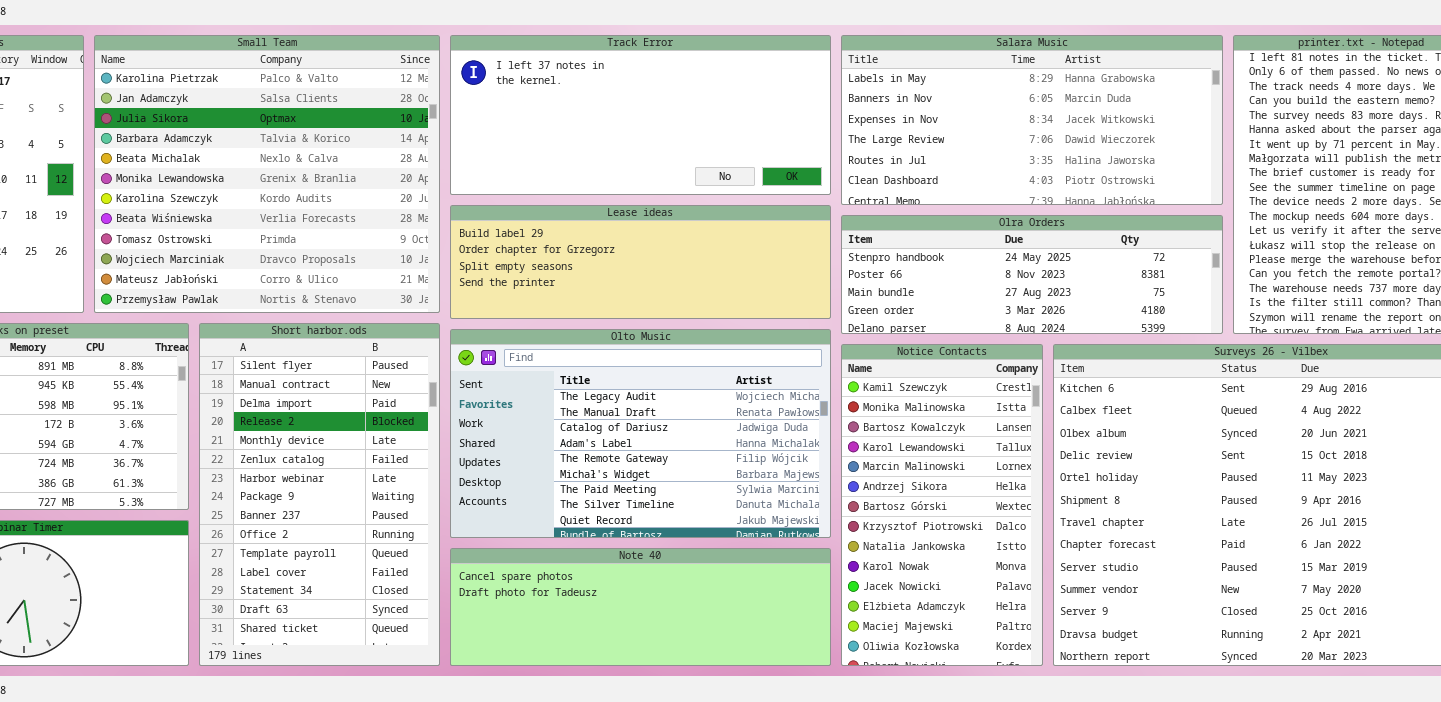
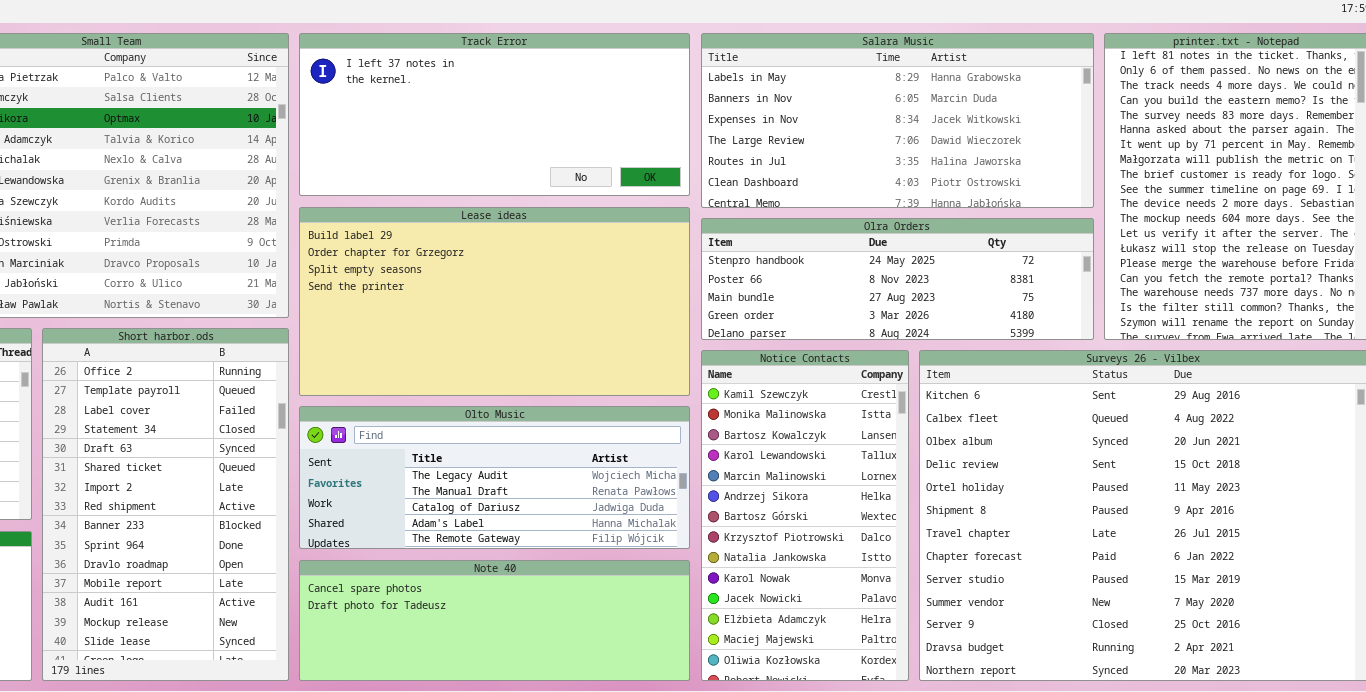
Lease ideas: [450,205,831,319] -> [299,207,690,396], resized
Short harbor.ods: [199,323,440,666] -> [42,328,289,681], scrolled down 9 rows
Olto Music: [450,329,831,538] -> [299,406,690,549], resized

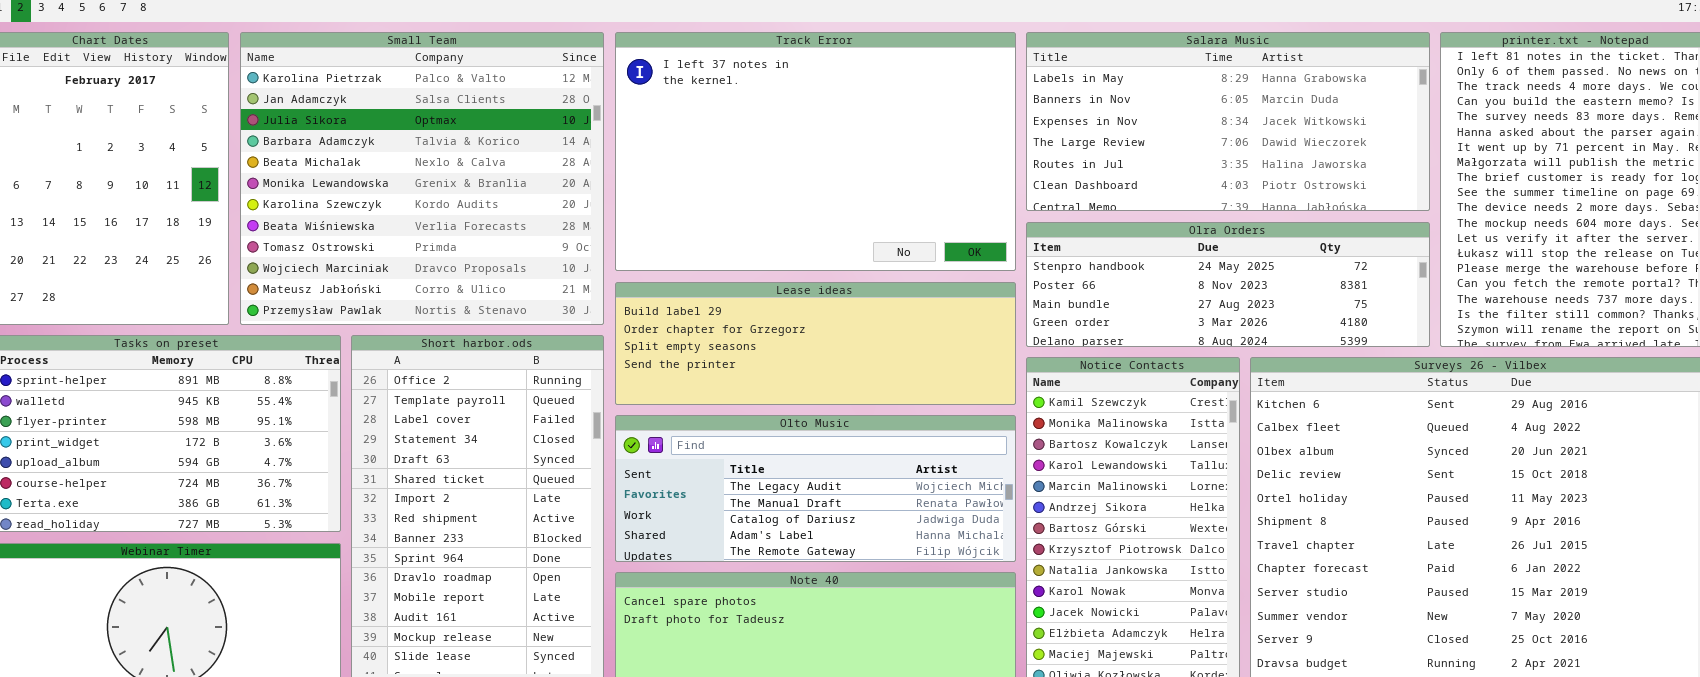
Track Error: [299,33,690,196] -> [615,32,1016,271], resized
Lease ideas: [299,207,690,396] -> [615,282,1016,405], resized

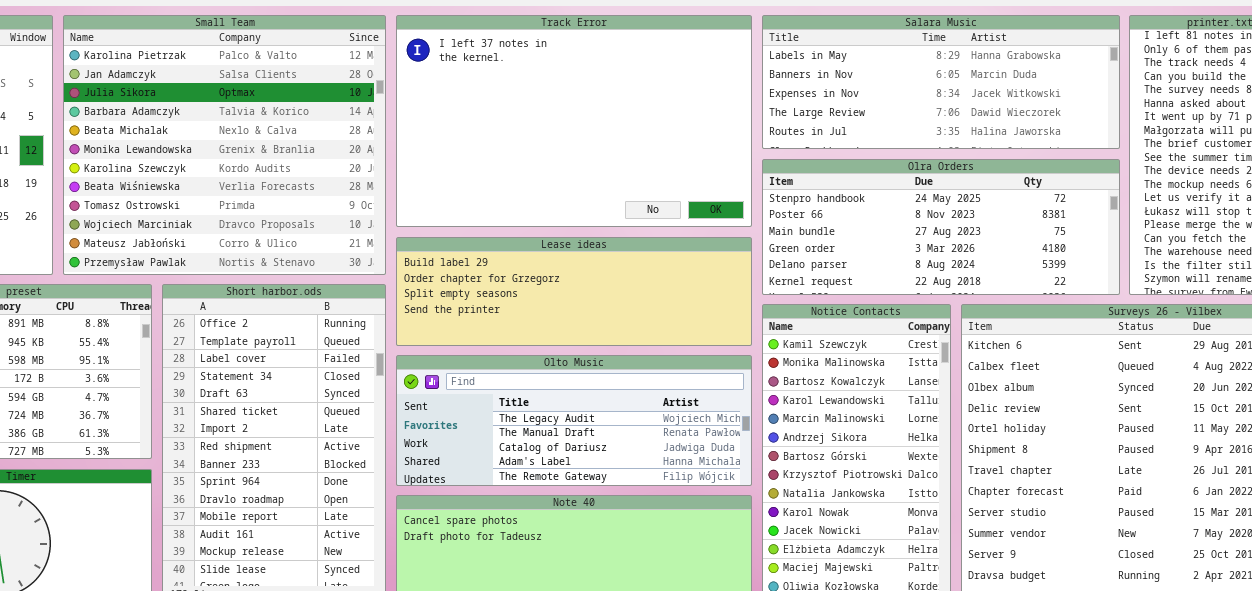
Salara Music: [1026,32,1430,211] -> [762,15,1120,149], resized
Olra Orders: [1026,222,1430,347] -> [762,159,1120,295], resized

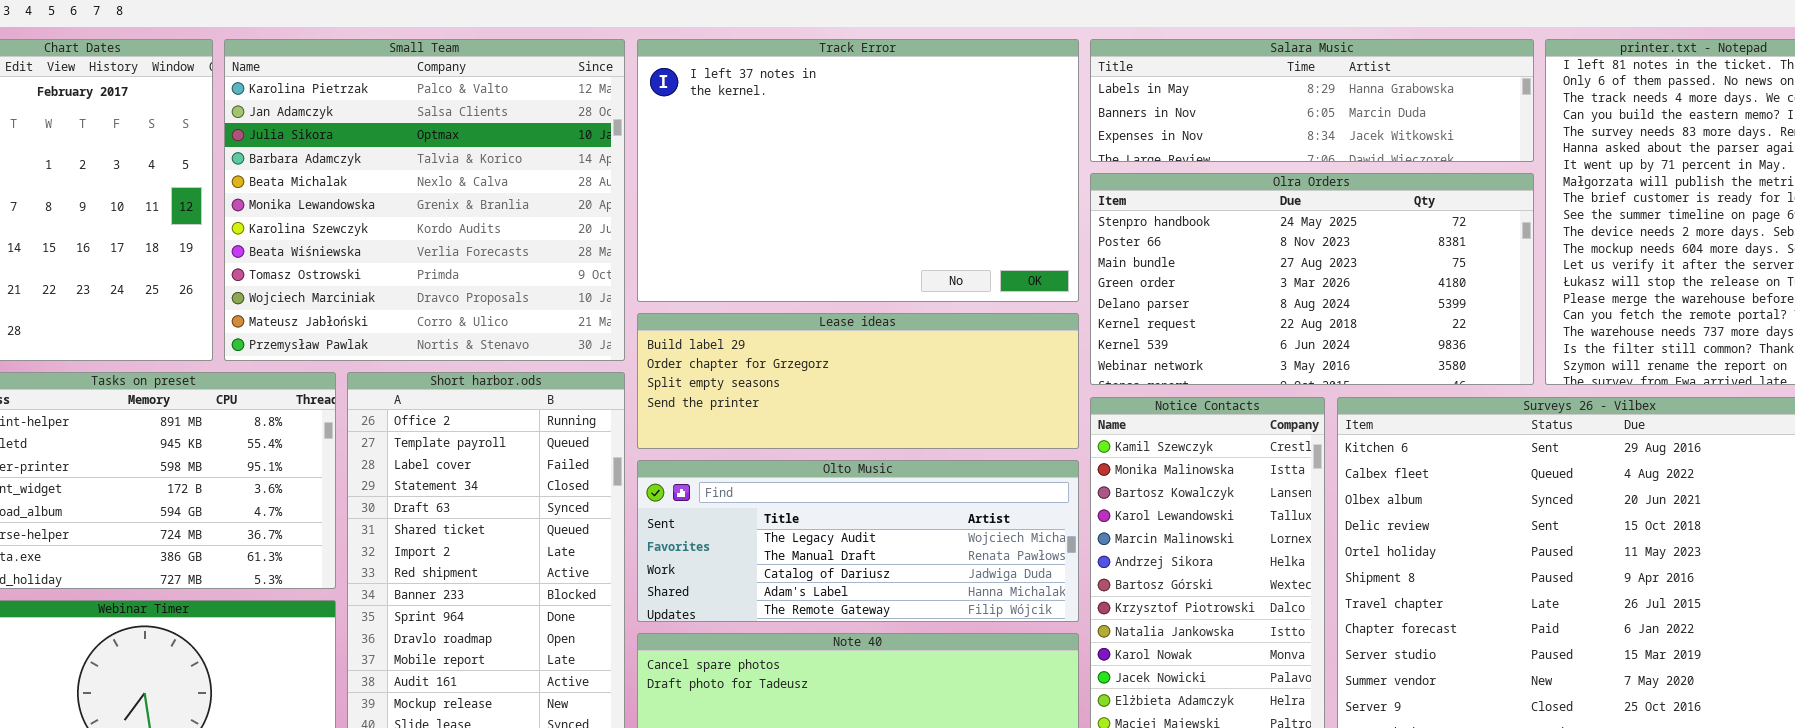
Salara Music: [762,15,1120,149] -> [1090,39,1534,162], resized
Olra Orders: [762,159,1120,295] -> [1090,173,1534,385], resized

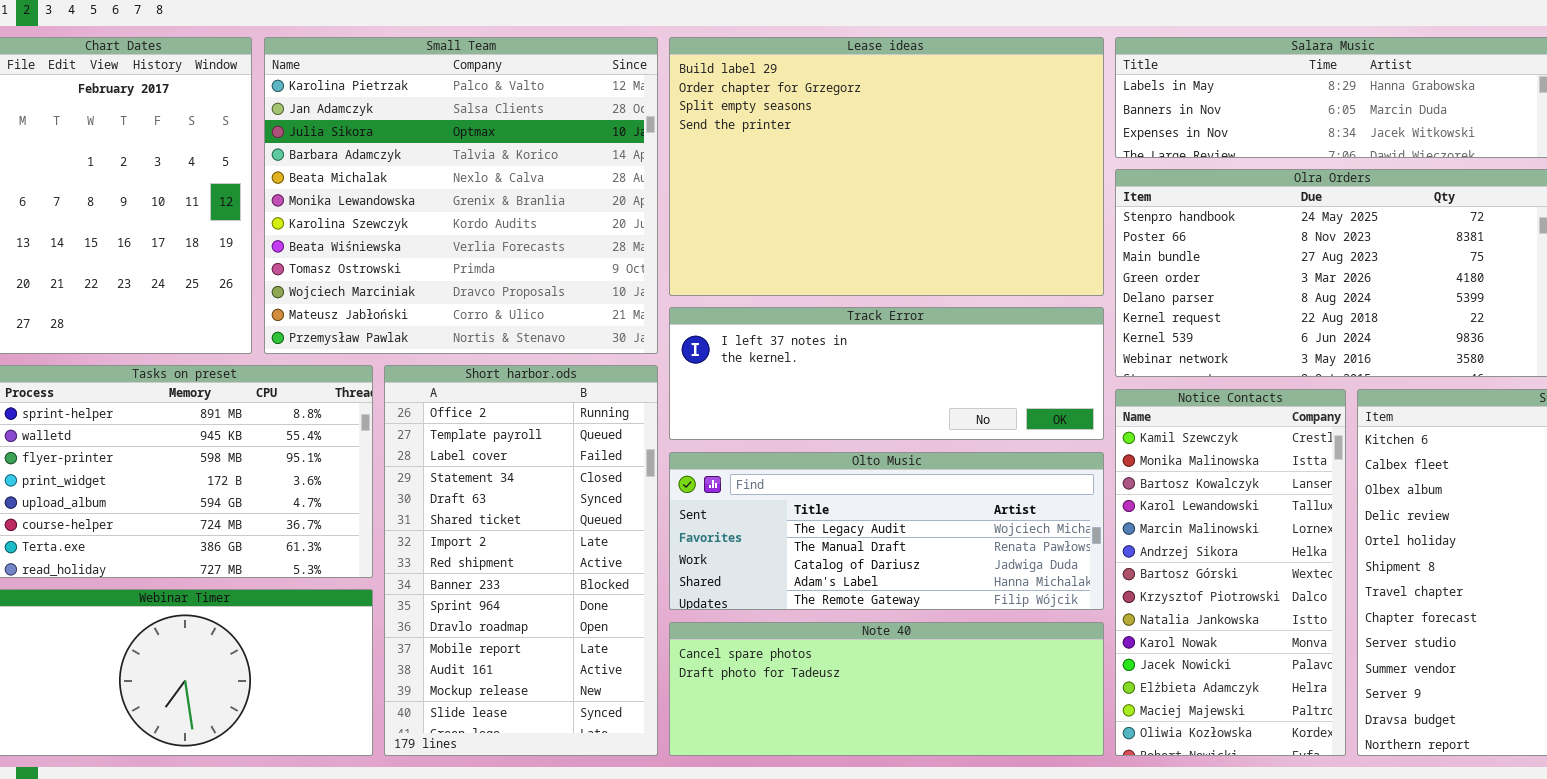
Track Error: [637,39,1079,302] -> [669,307,1104,440], moved, resized
Lease ideas: [637,313,1079,449] -> [669,37,1104,296], moved, resized

